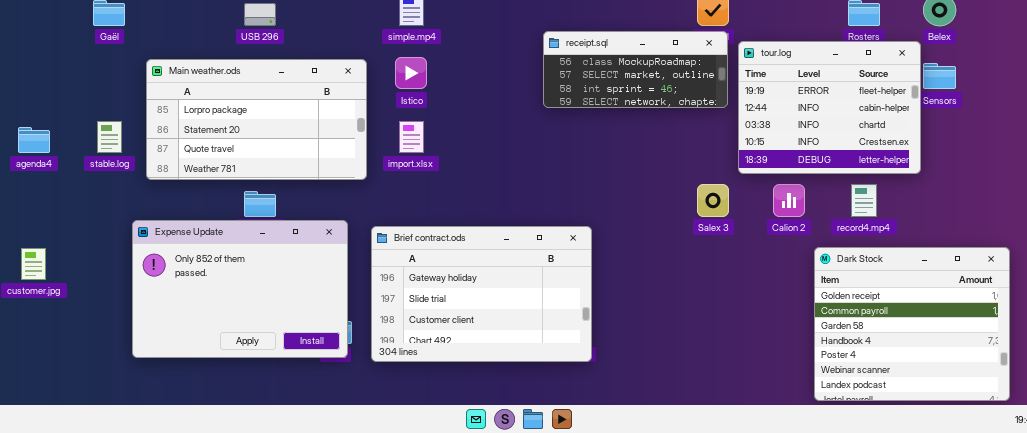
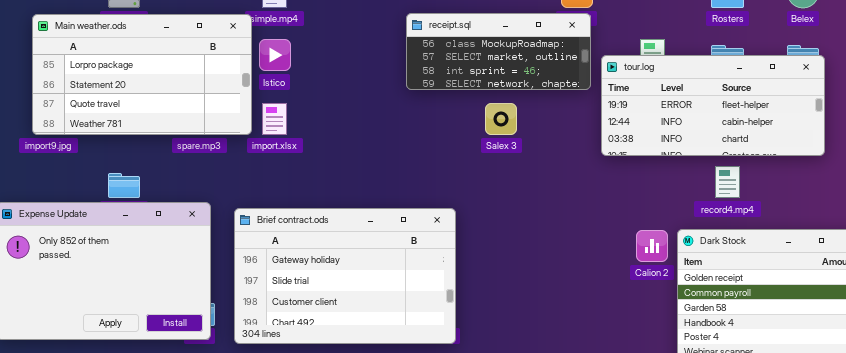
tour.log: [738,41,921,174] -> [601,55,825,156], resized
Main weather.ods: [146,59,367,180] -> [32,14,252,135], moved
Salex 3: [697,184,729,217] -> [485,103,517,135], moved
Calion 2: [773,184,805,217] -> [636,230,668,262], moved

